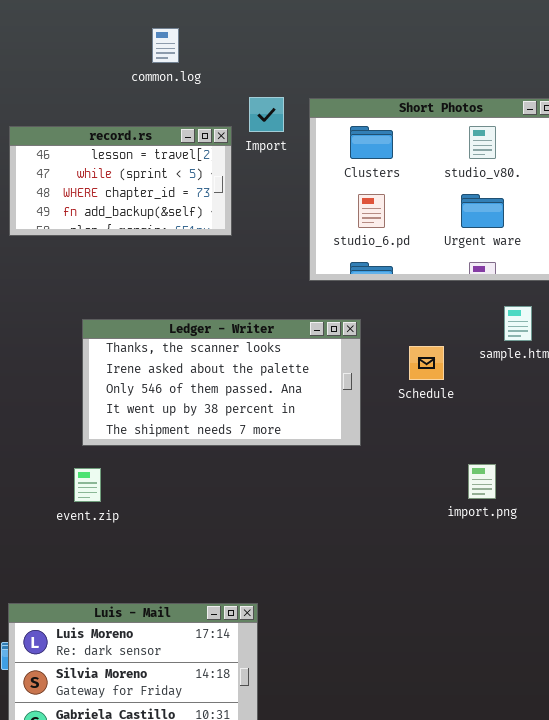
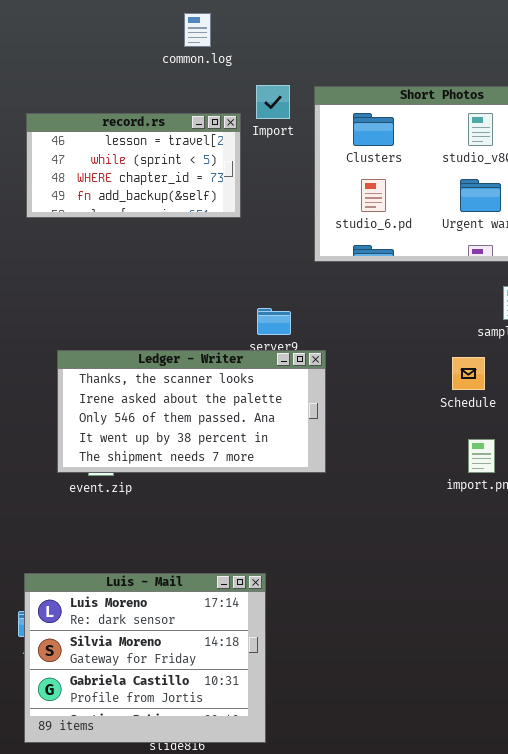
common.log: [152,28,179,63] -> [184,13,211,47], moved
Ledger - Writer: [82,319,361,446] -> [57,350,326,473], moved
Schedule: [409,346,444,380] -> [452,357,485,390], moved

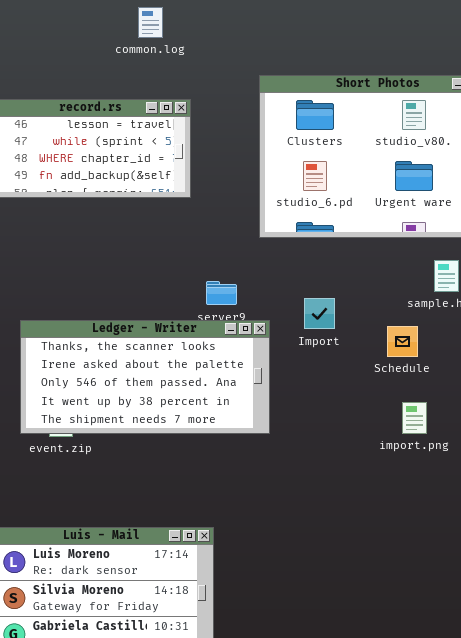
Import: [256,85,290,119] -> [304,298,335,329], moved

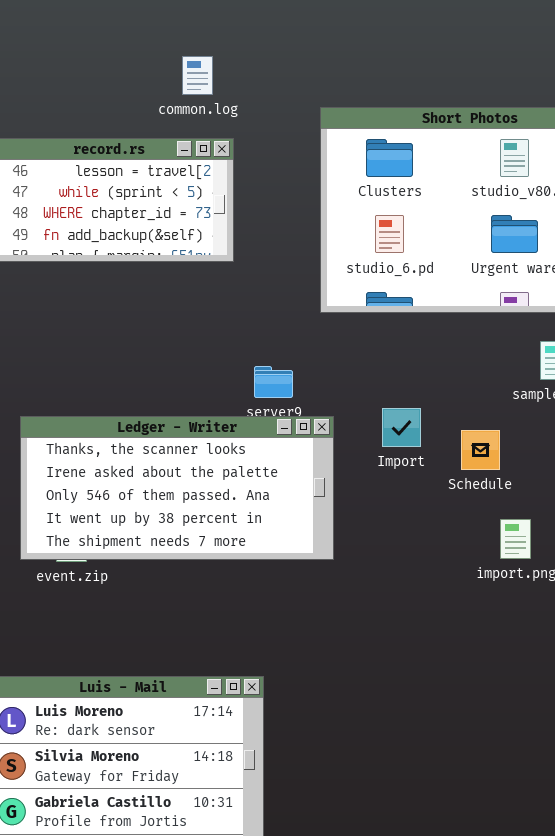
common.log: [138,7,163,38] -> [182,56,213,95], moved
Import: [304,298,335,329] -> [382,408,421,447], moved
Schedule: [387,326,418,357] -> [461,430,500,470], moved

